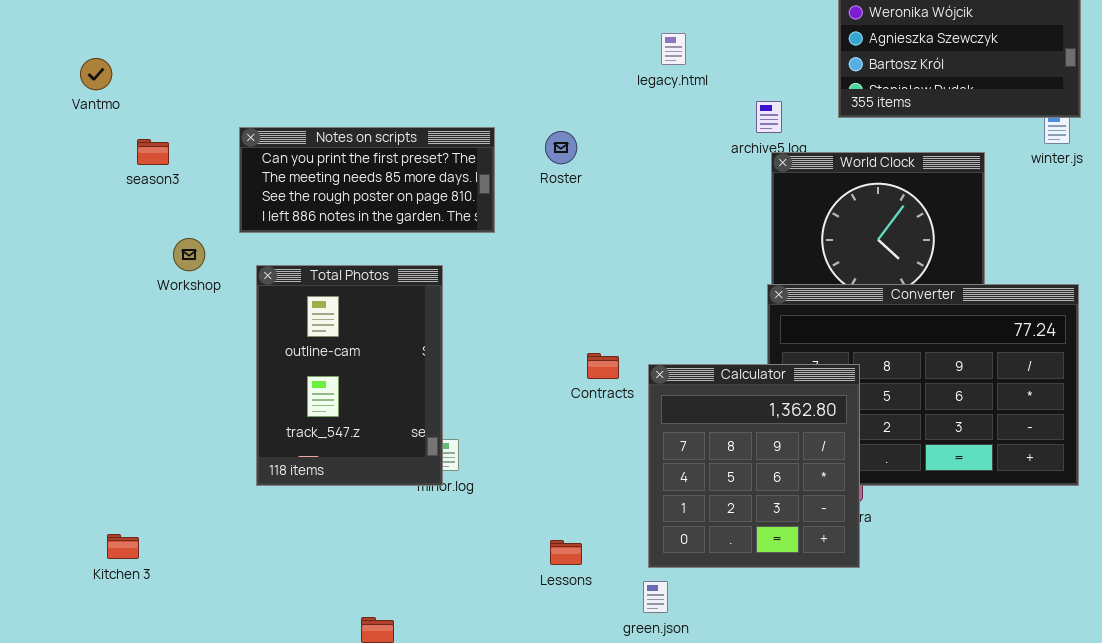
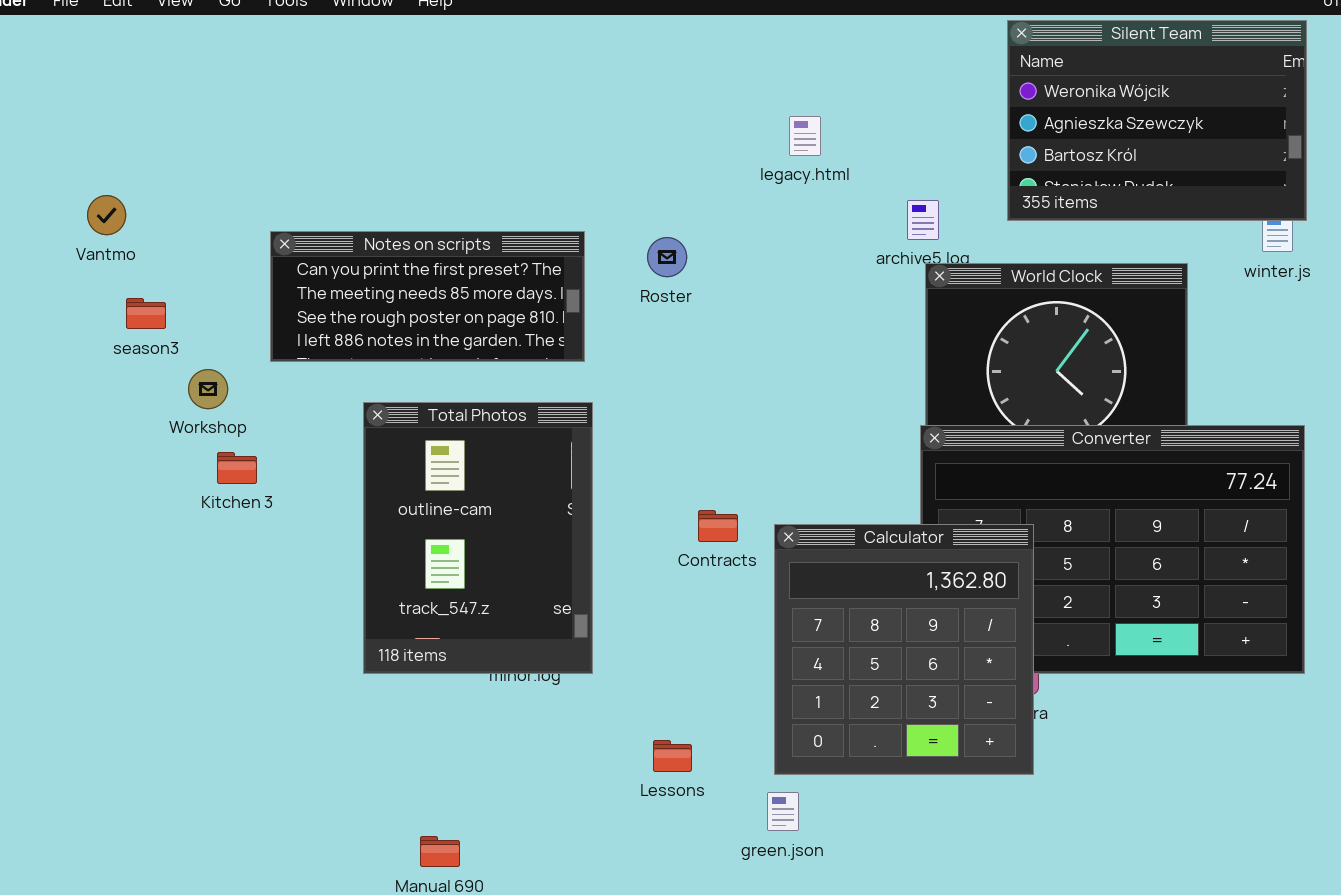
Vantmo: [80,58,112,90] -> [87,195,126,235], moved
season3: [137,139,169,165] -> [126,298,166,329], moved
Total Photos: [256,265,443,486] -> [363,402,593,674], moved
Kitchen 3: [107,534,139,559] -> [217,452,257,484], moved

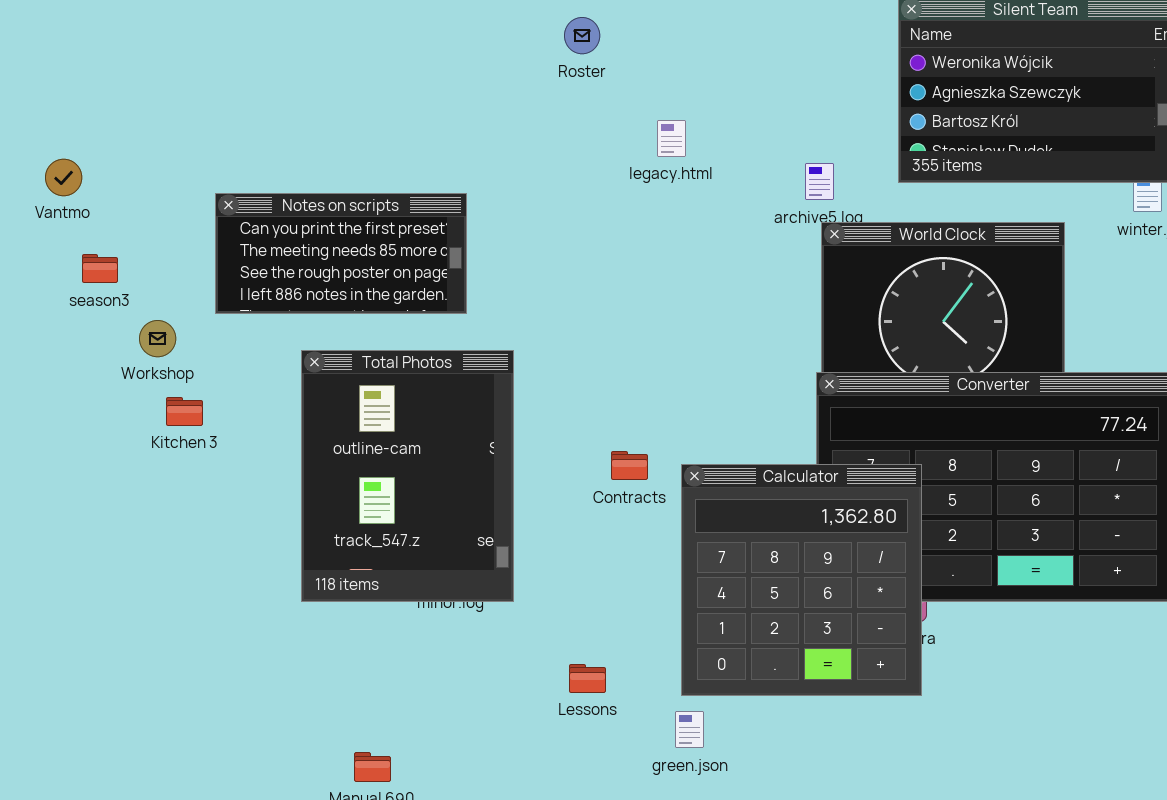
legacy.html: [789,116,821,156] -> [657,120,686,157], moved
Notes on scripts: [270,231,585,362] -> [215,193,467,314], resized
Roster: [647,237,687,277] -> [564,17,600,54], moved

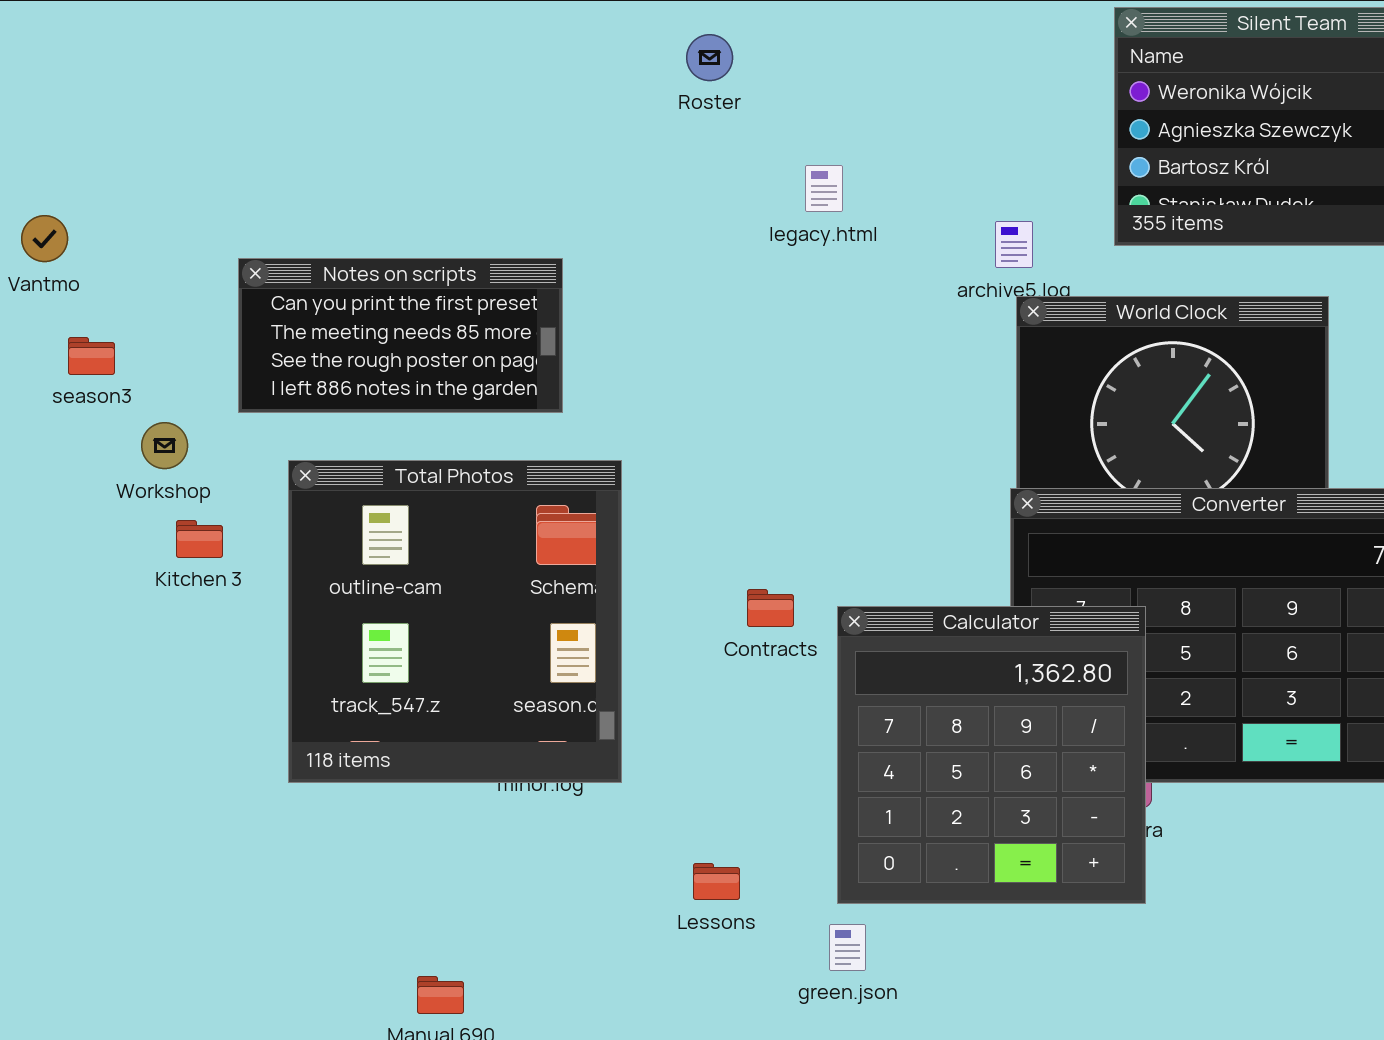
Total Photos: [301,350,514,602] -> [288,460,622,783], resized

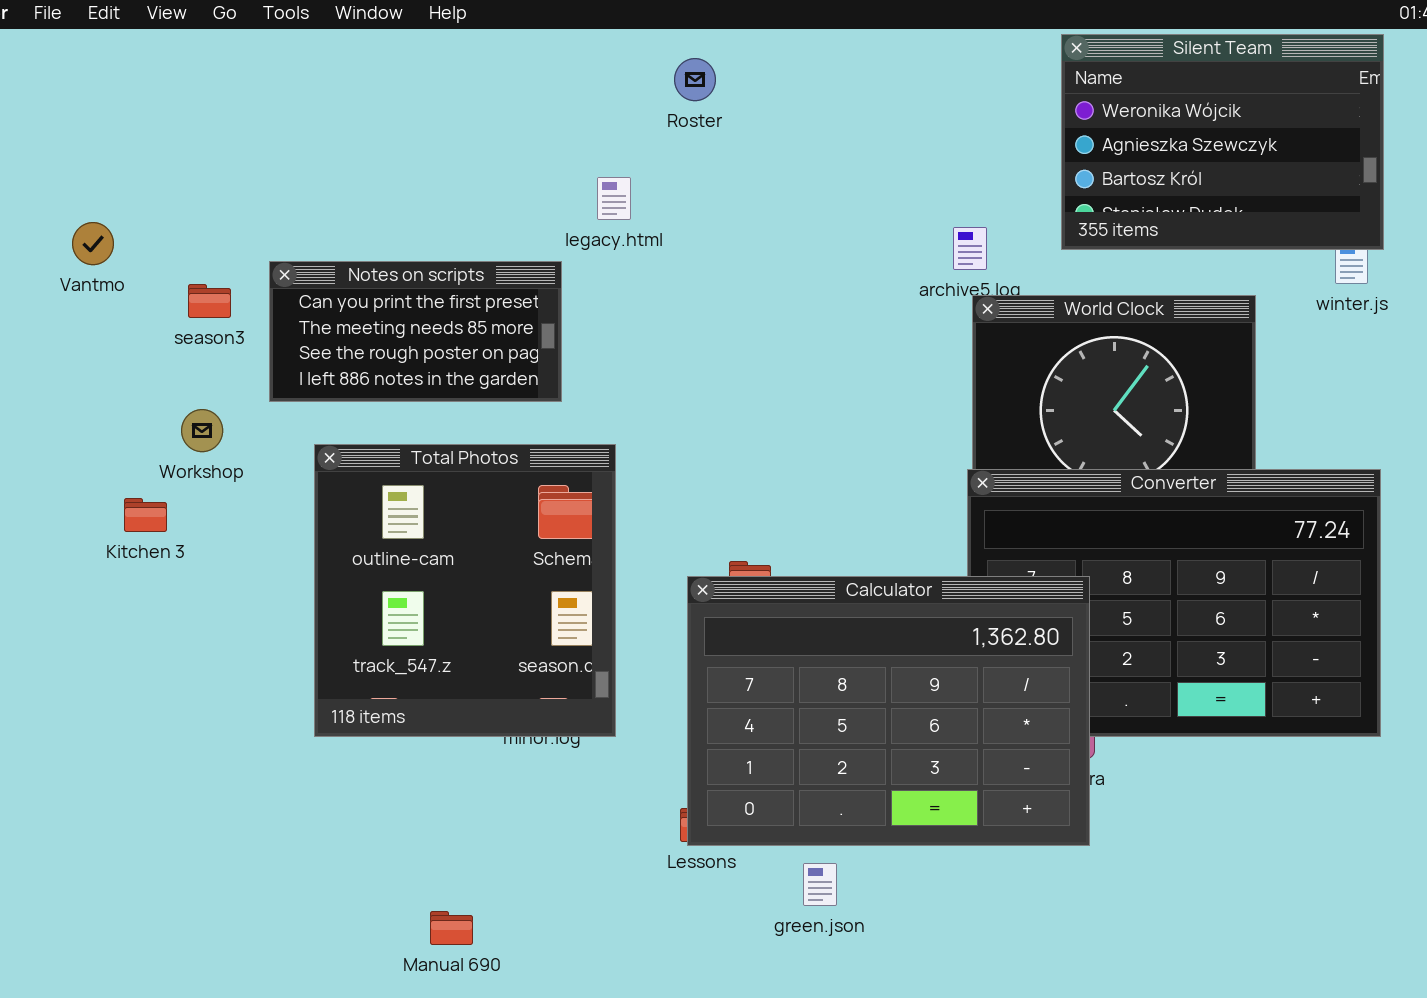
legacy.html: [805,165,843,212] -> [597,177,631,220], moved
season3: [68,337,115,375] -> [188,284,231,318], moved
Kitchen 3: [176,520,223,558] -> [124,498,167,532], moved
Calculator: [837,606,1146,904] -> [687,576,1090,846], resized

